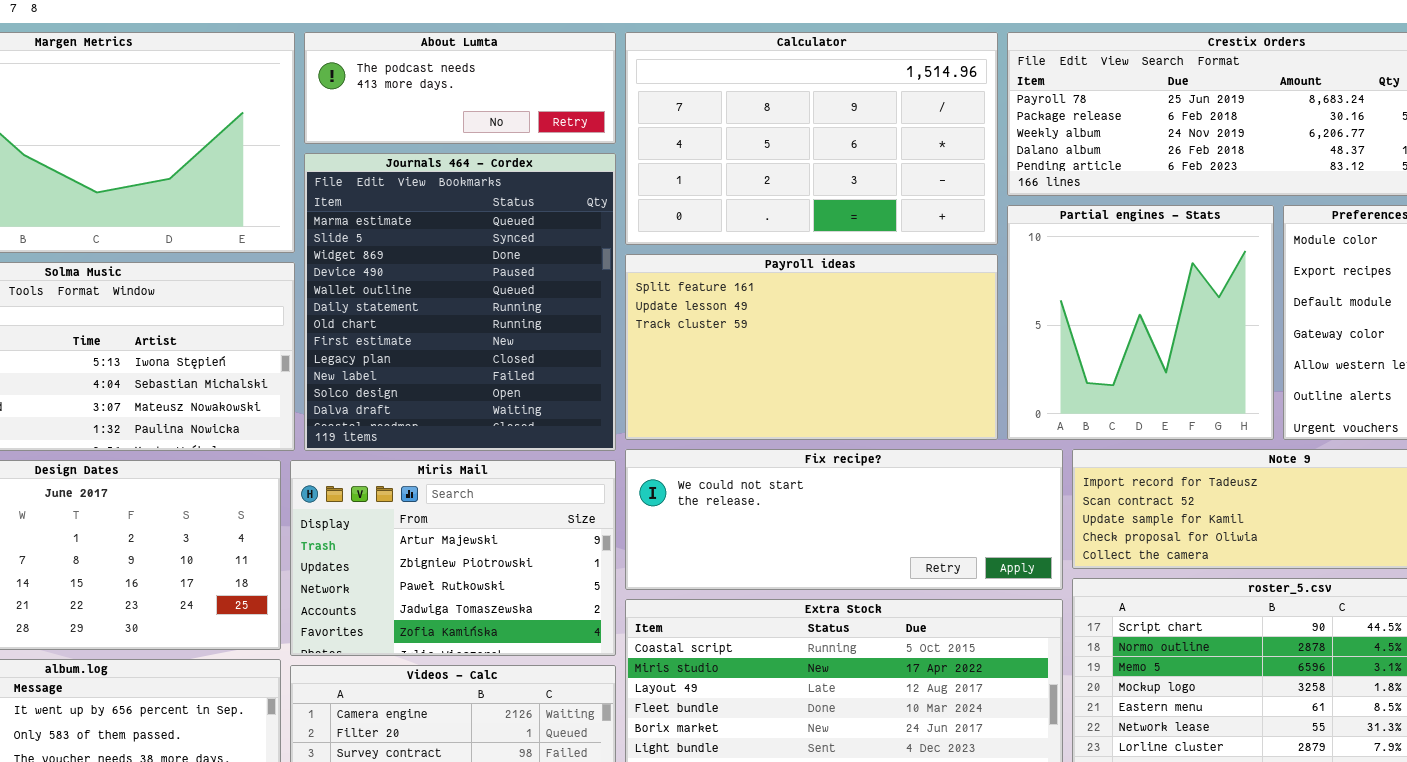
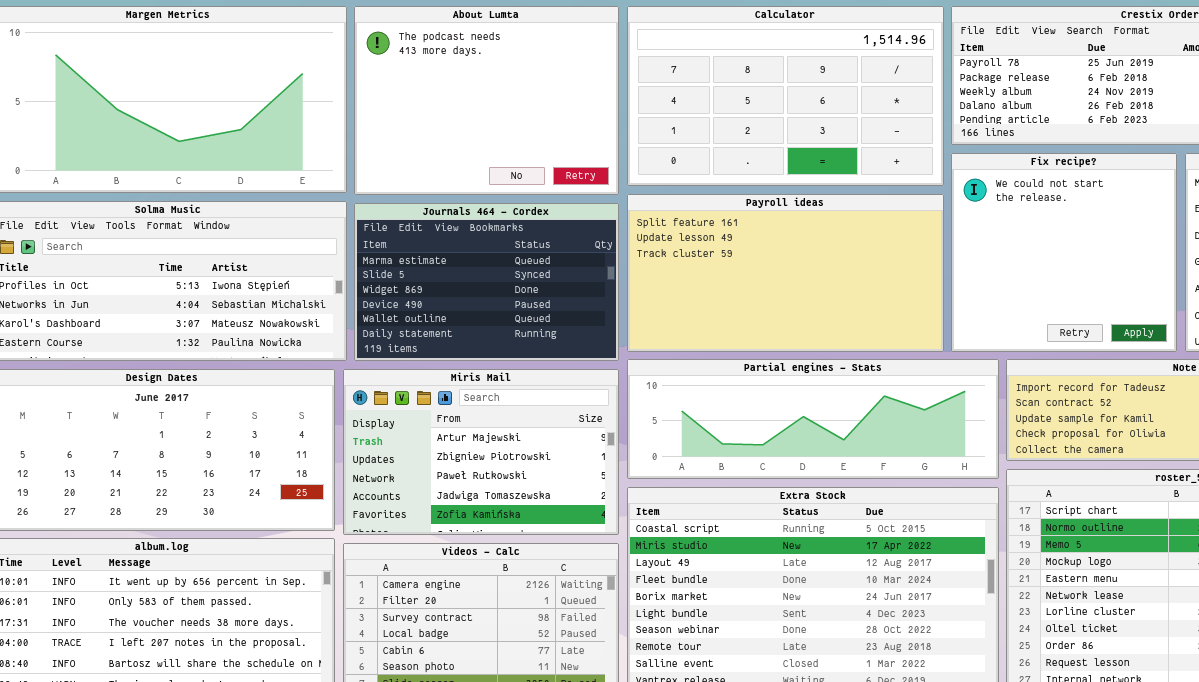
About Lumta: [304,32,616,144] -> [354,6,619,195], resized
Journals 464 - Cordex: [304,153,616,451] -> [354,203,619,361], resized
Partial engines - Stats: [1007,205,1274,440] -> [627,359,999,479], moved, resized
Fix recipe?: [625,449,1063,590] -> [951,153,1177,352], moved, resized

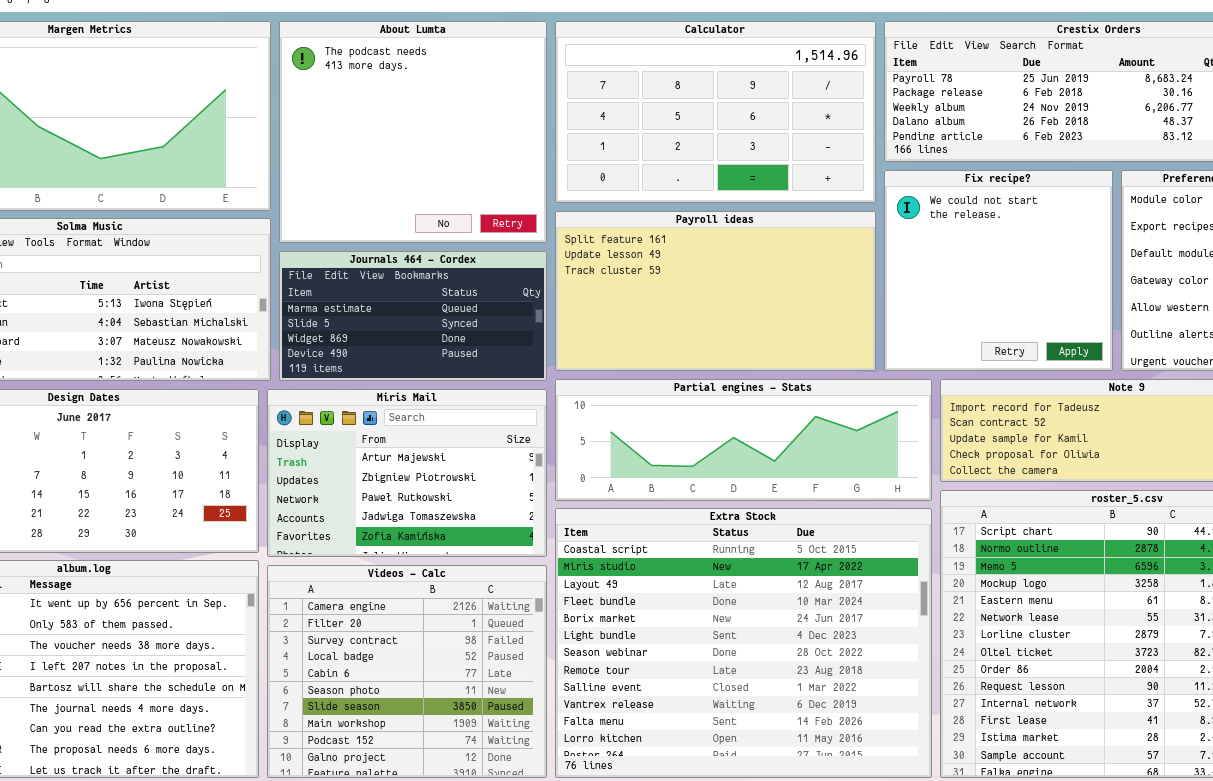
About Lumta: [354,6,619,195] -> [279,21,547,243], resized
Journals 464 - Cordex: [354,203,619,361] -> [279,251,547,381], resized

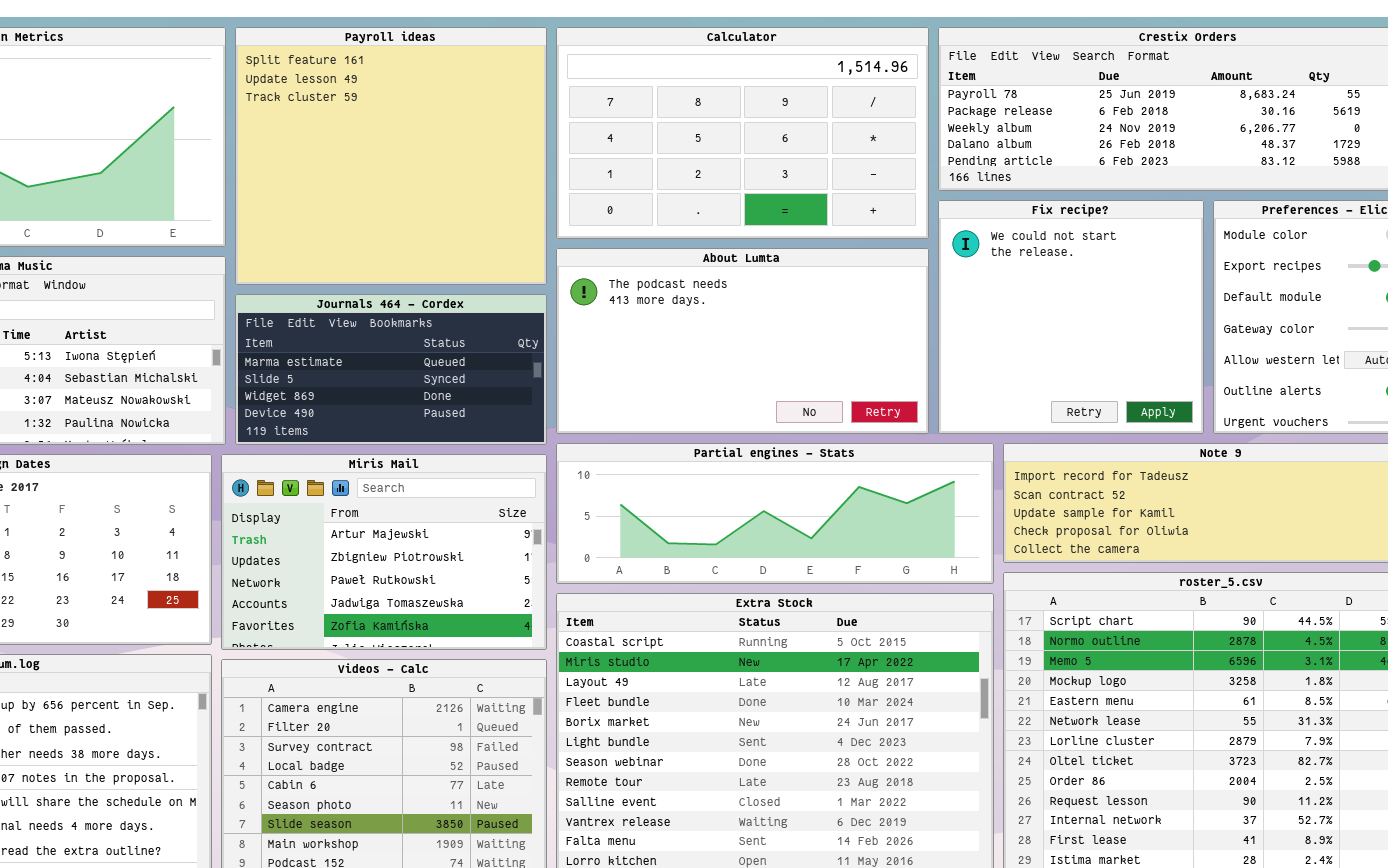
About Lumta: [279,21,547,243] -> [556,248,929,434], moved, resized
Payroll ideas: [555,211,876,371] -> [235,27,547,285], moved, resized

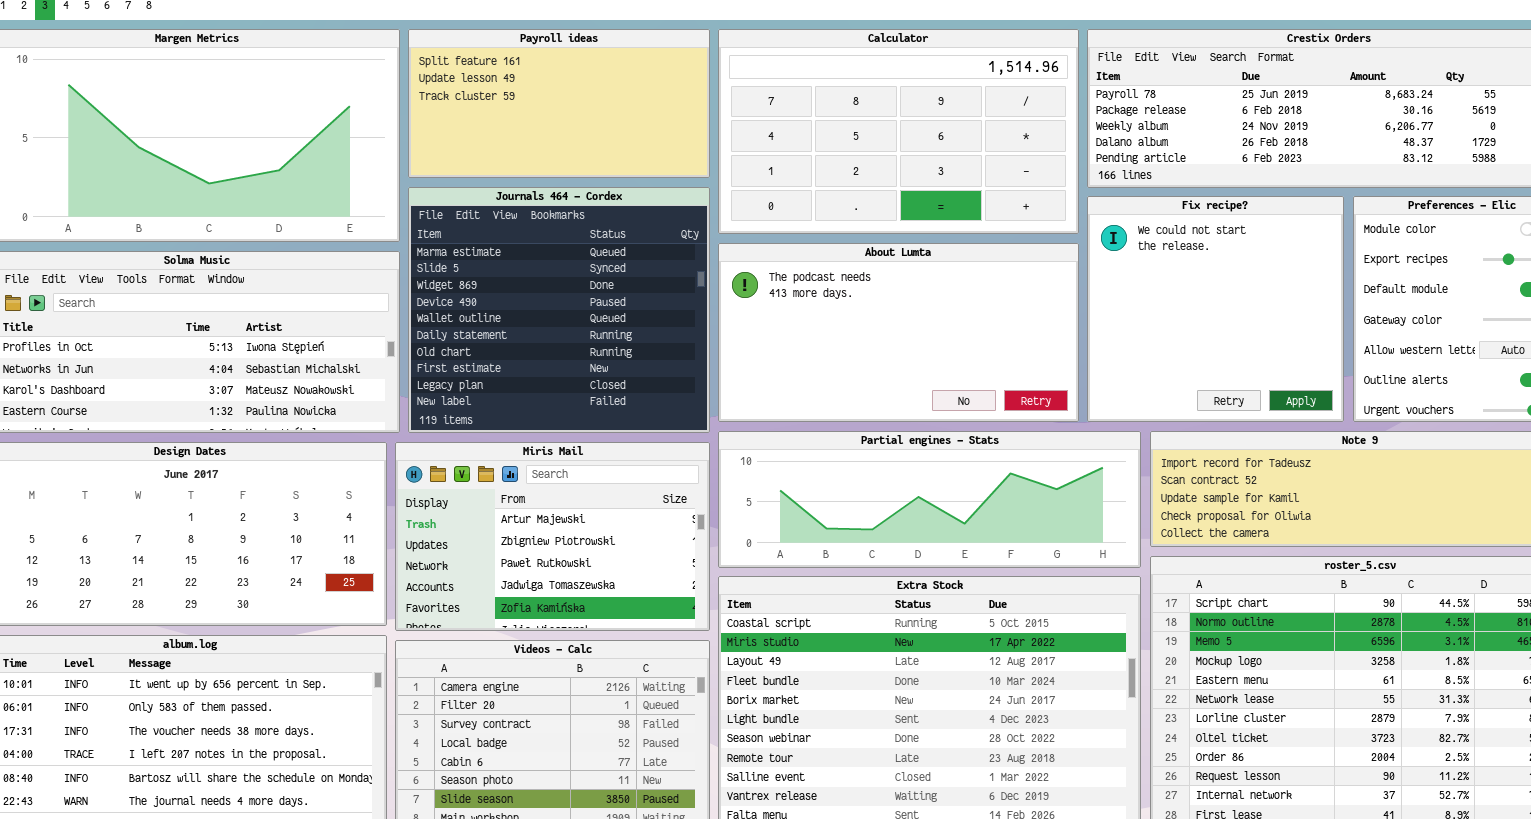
Payroll ideas: [235,27,547,285] -> [408,29,710,178], resized
Journals 464 - Cordex: [235,294,547,445] -> [408,187,710,433], resized

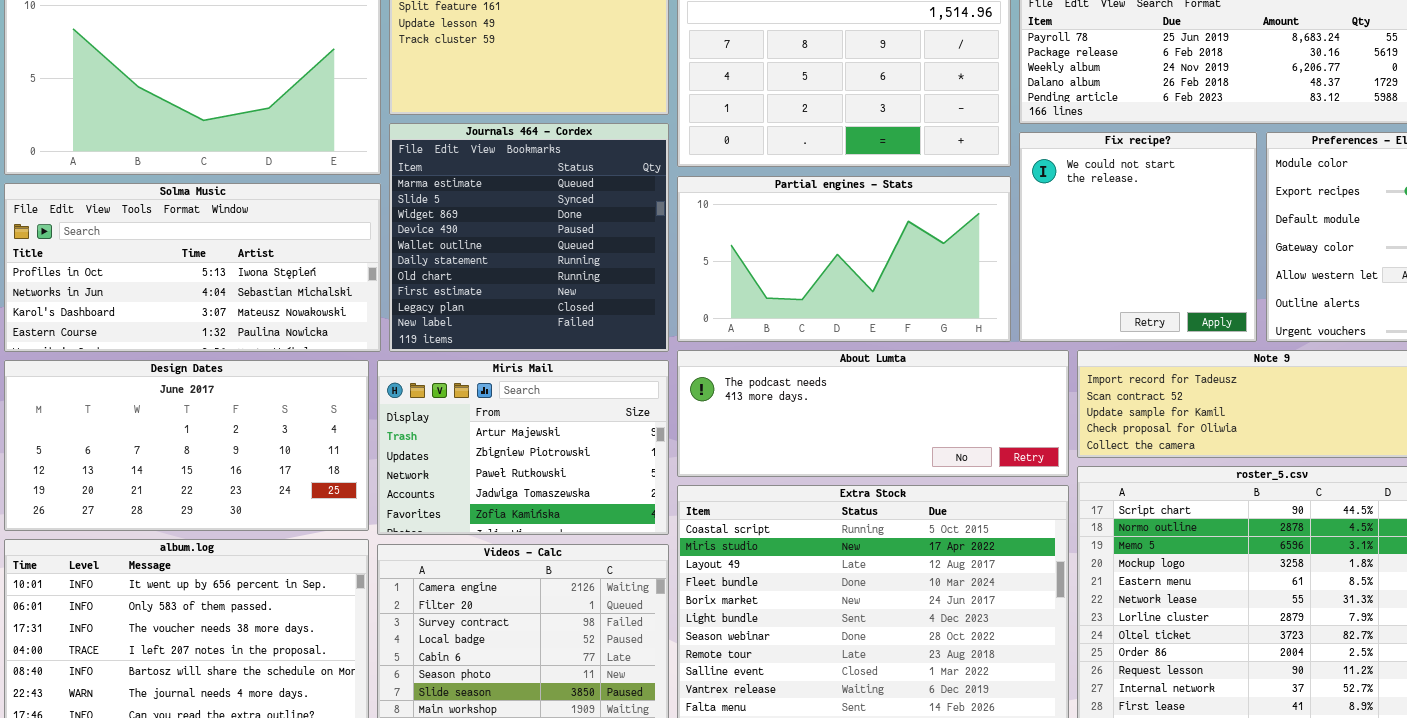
About Lumta: [718,243,1079,422] -> [677,350,1069,477], moved, resized
Partial engines - Stats: [718,431,1141,568] -> [677,176,1011,342], moved, resized

